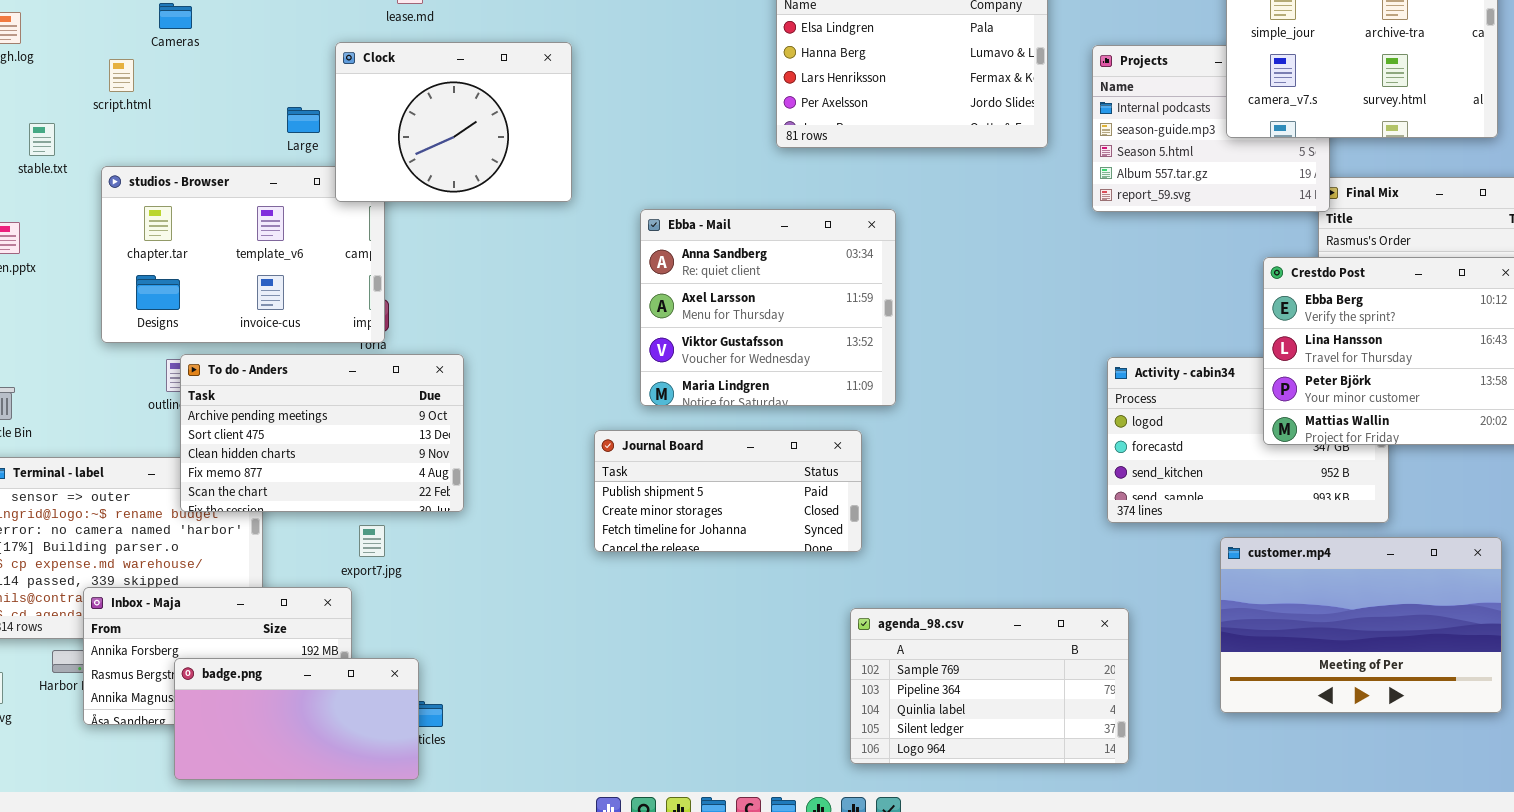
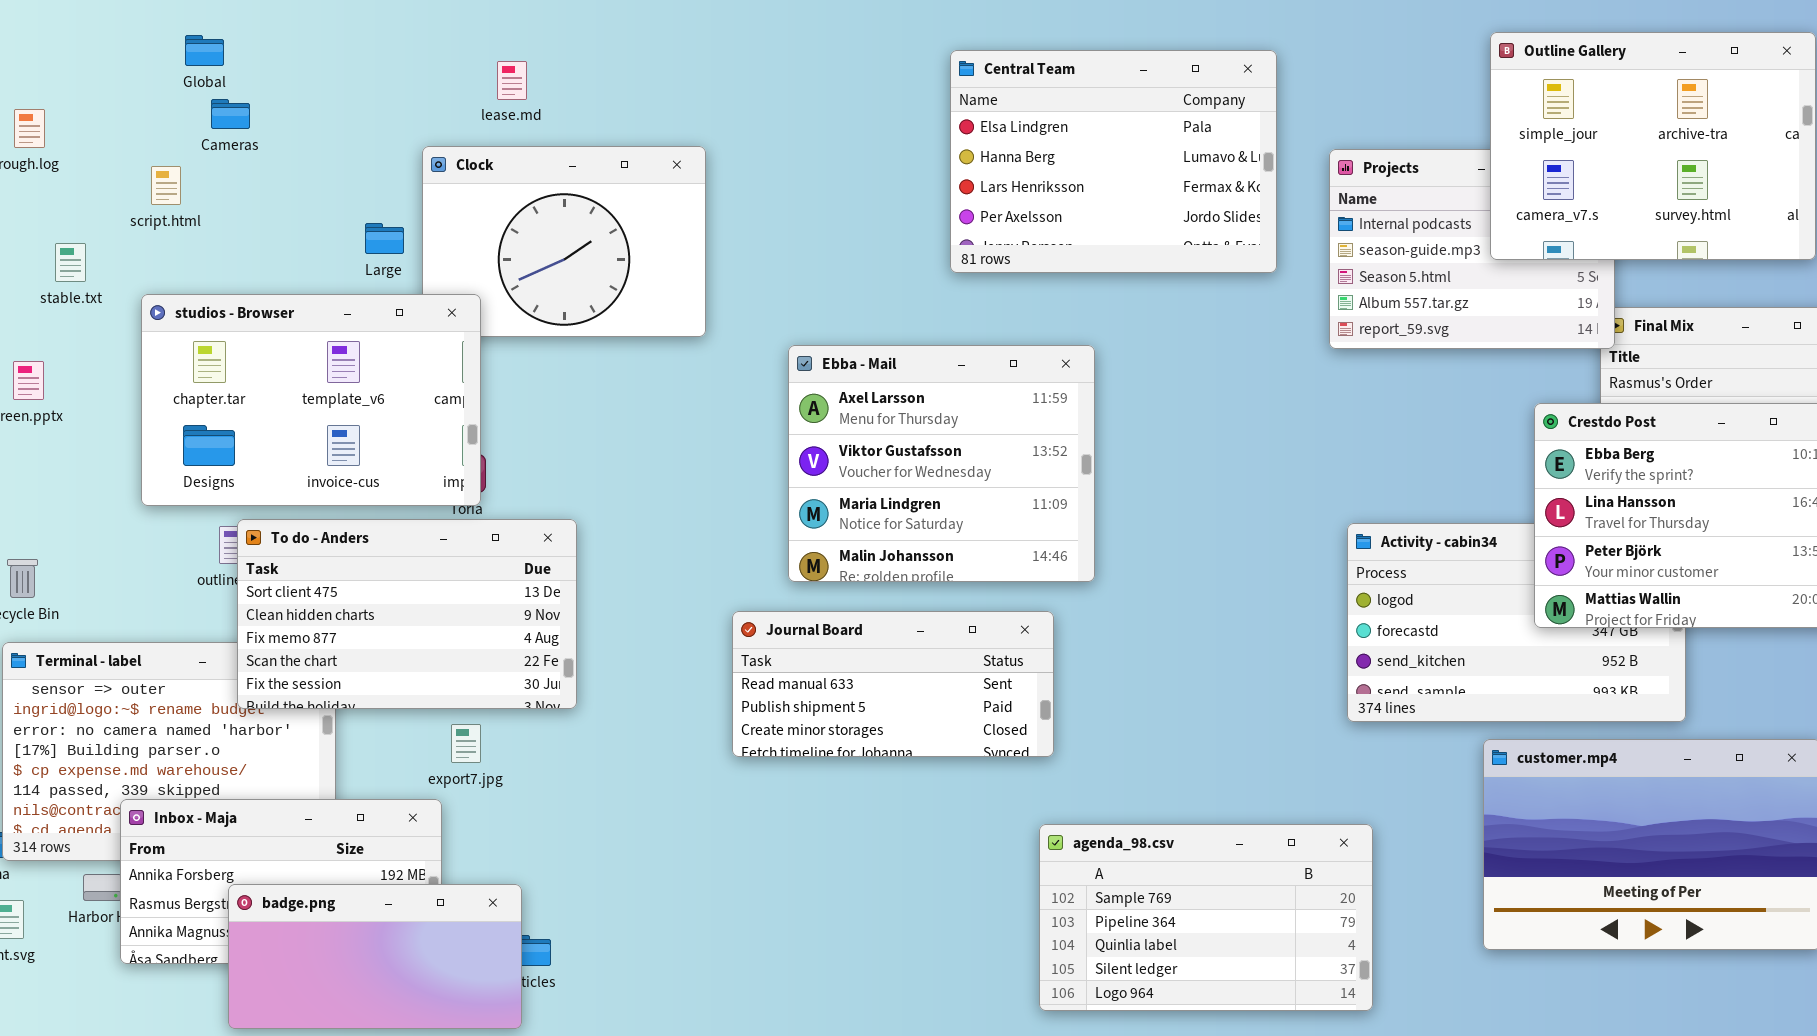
studios - Browser: [101,166,385,343] -> [141,294,481,506], raised
Ebba - Mail: [640,209,896,406] -> [788,345,1095,582], scrolled down 1 row
To do - Anders: [180,354,464,512] -> [237,519,577,709], scrolled down 1 row
Journal Board: [594,430,862,552] -> [732,611,1054,757], scrolled up 1 row

